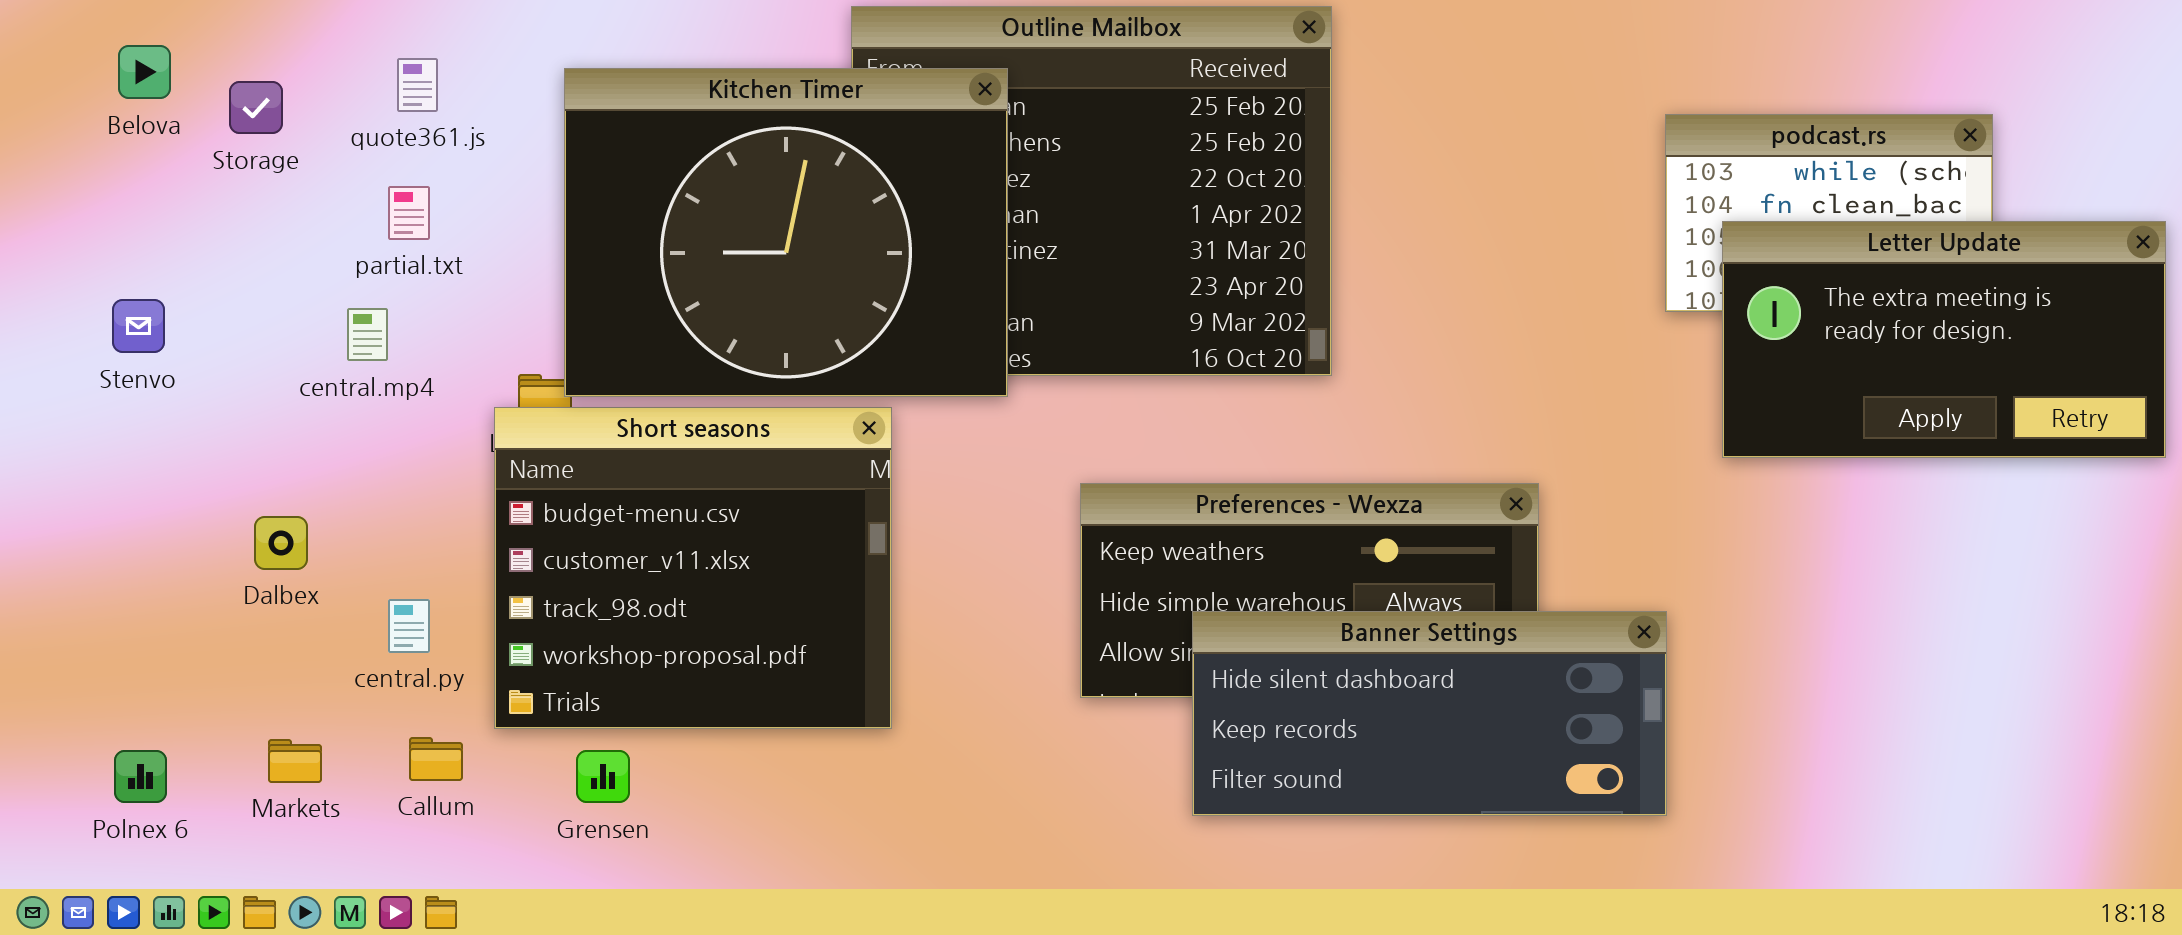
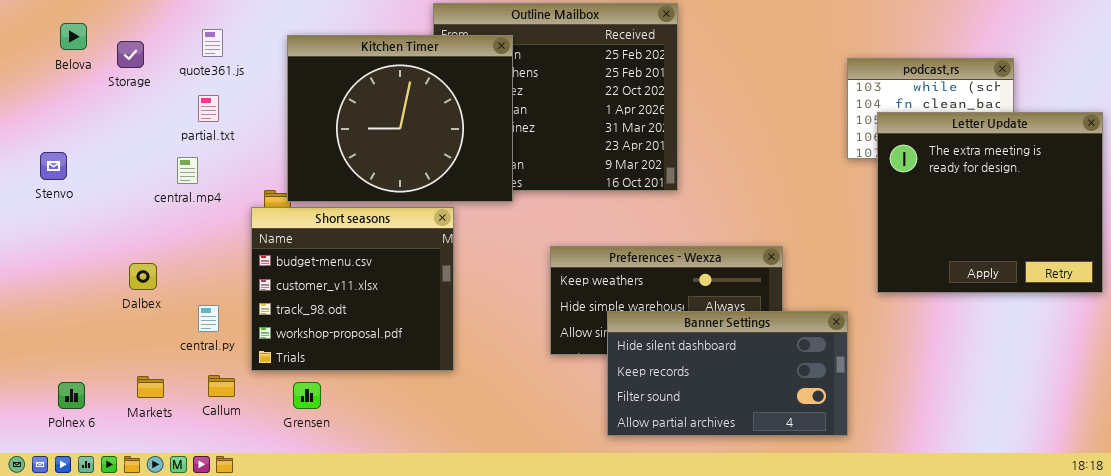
Letter Update: [1722,221,2166,458] -> [877,112,1103,293], resized
Stenvo: [112,299,165,353] -> [40,152,67,180], moved
Banner Settings: [1192,611,1667,816] -> [607,311,848,436], resized

